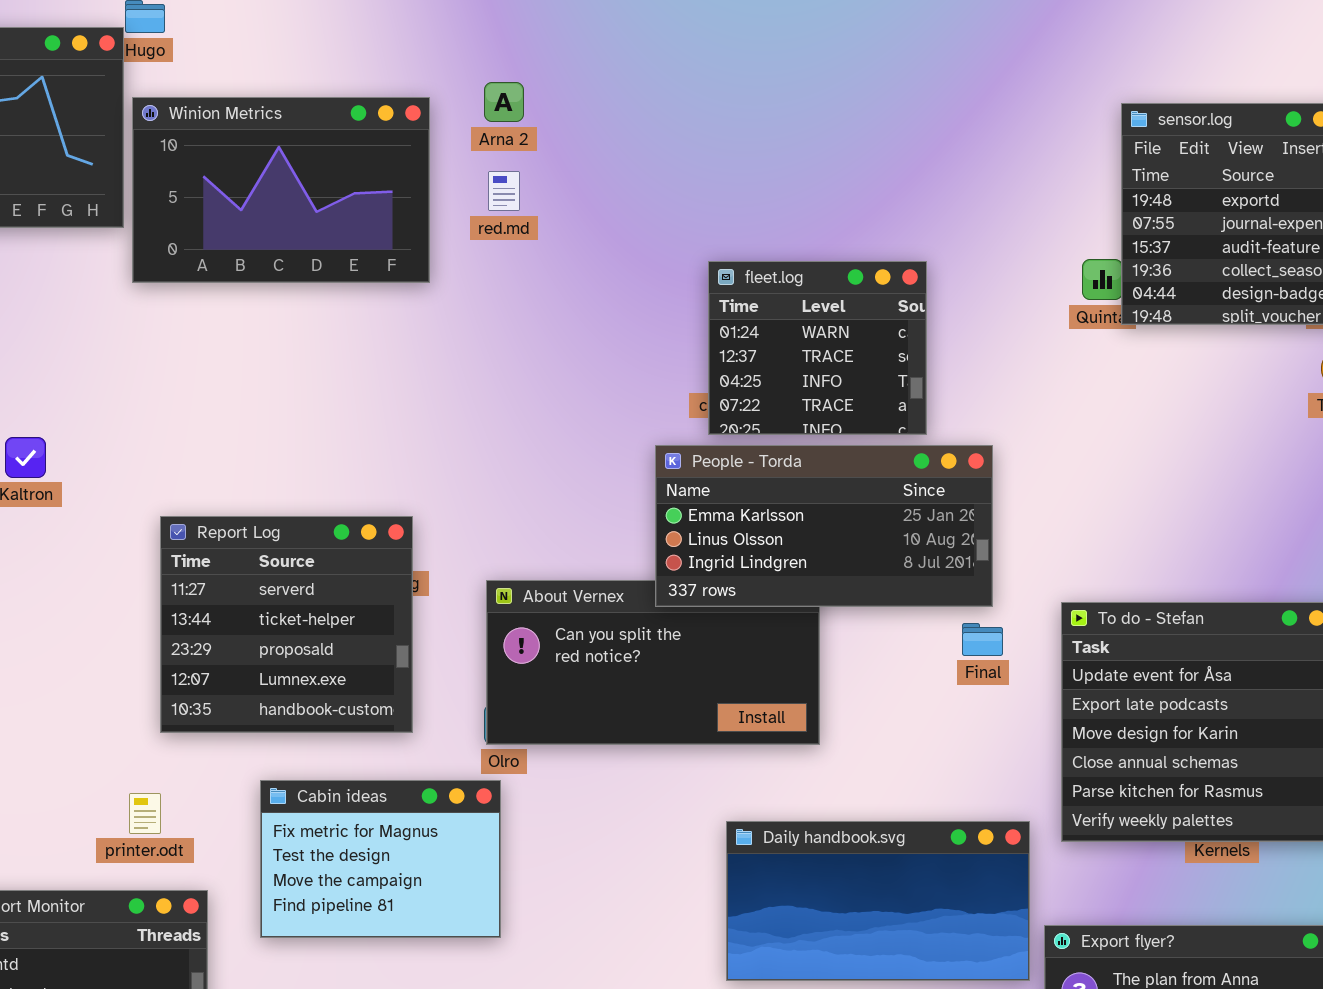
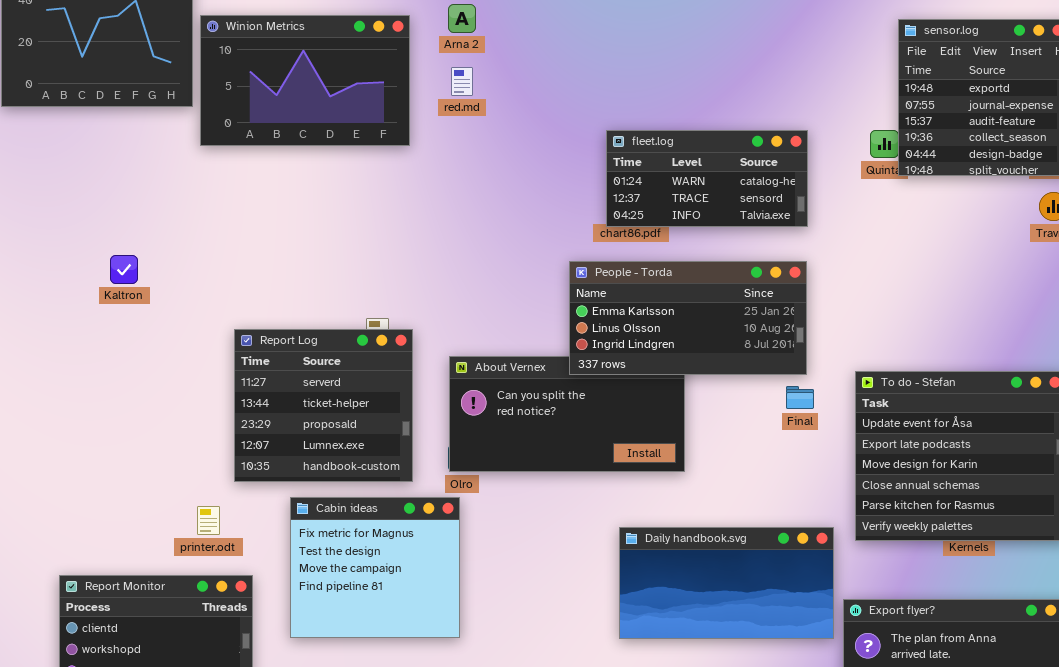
fleet.log: [708,261,927,435] -> [606,130,808,227], resized
Report Log: [160,516,413,733] -> [234,329,413,482], moved
Cabin ideas: [260,780,501,938] -> [290,497,460,638], resized

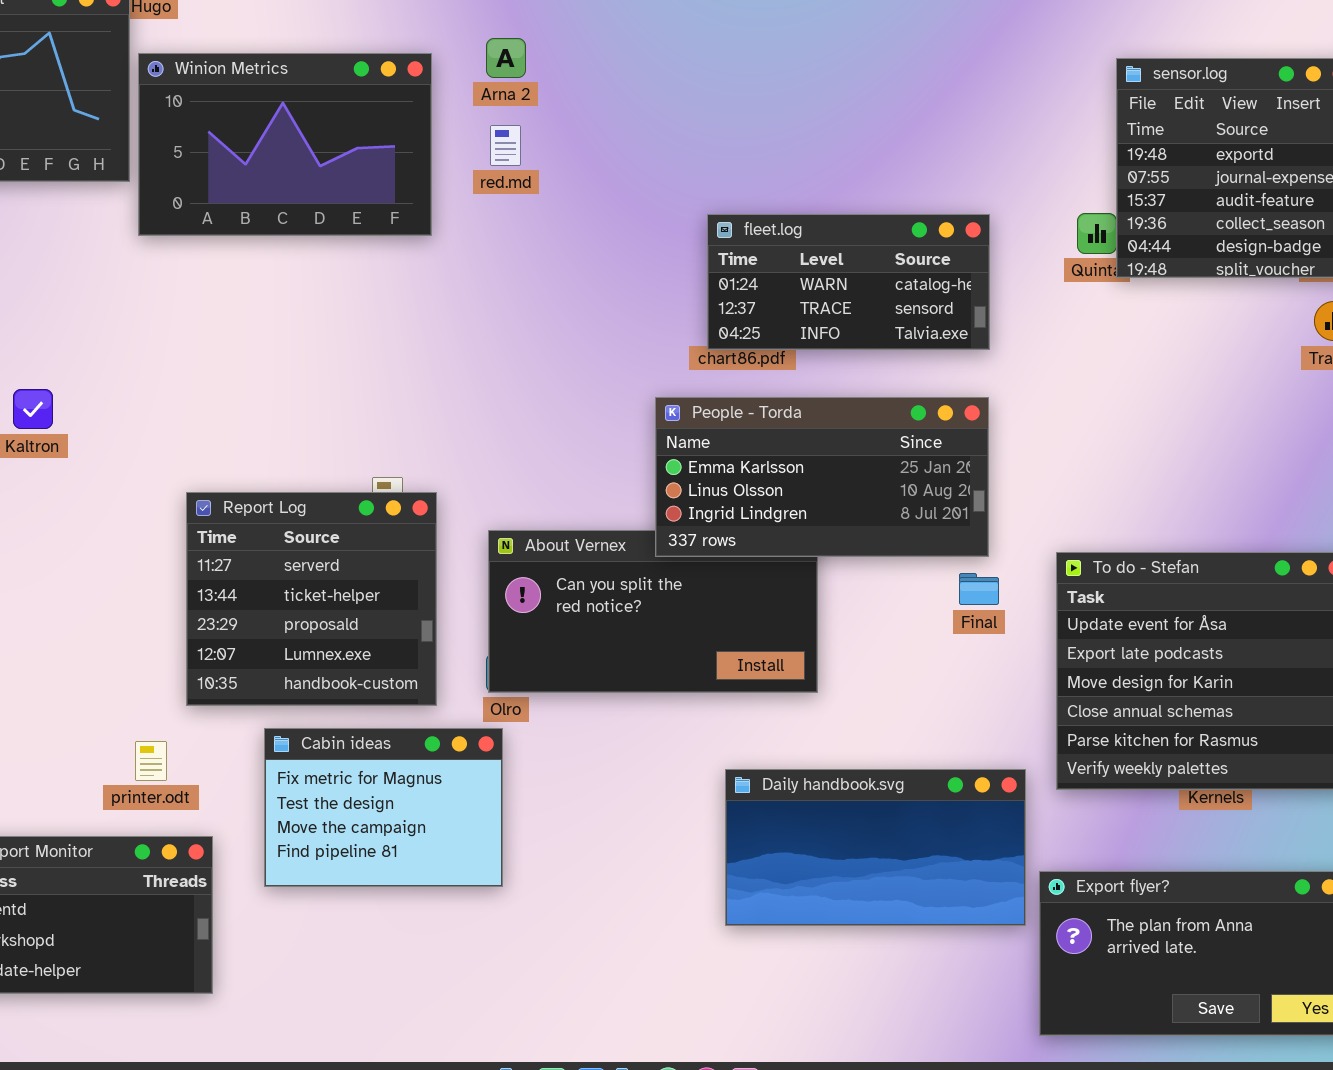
Cabin ideas: [290,497,460,638] -> [264,728,503,887], resized

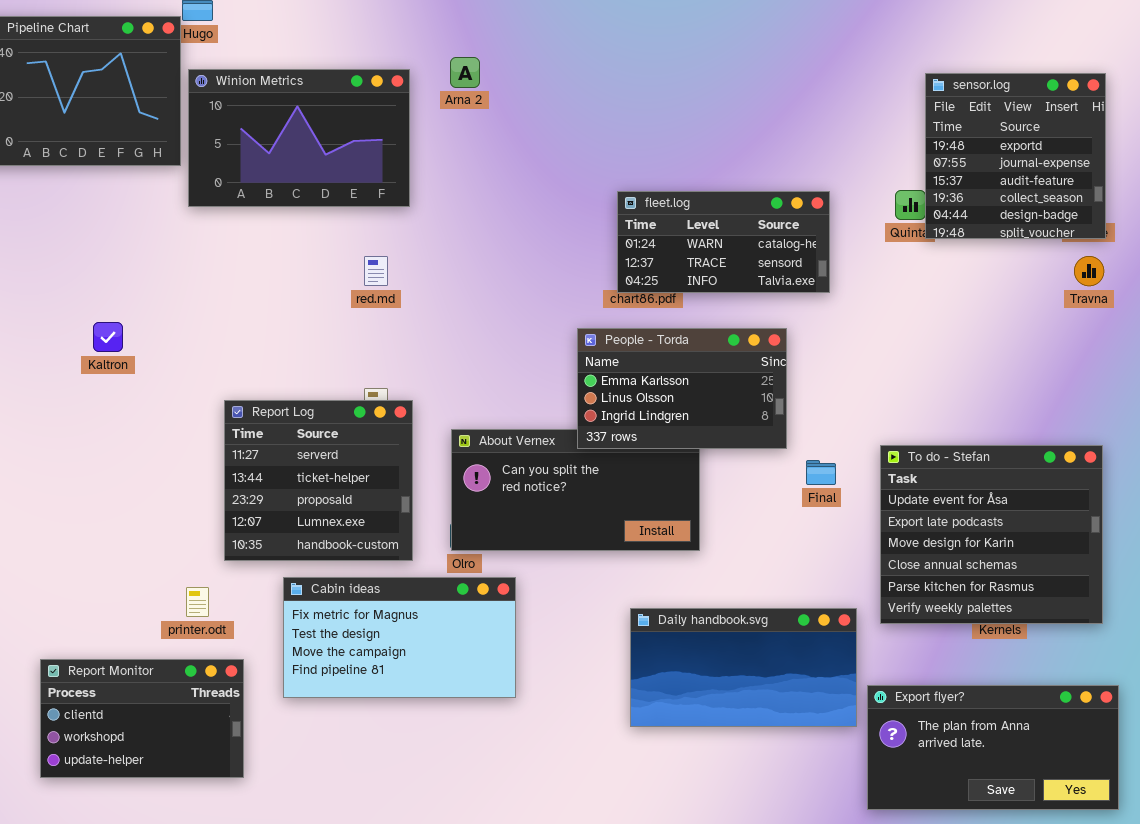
red.md: [490,125,521,166] -> [364,256,388,286], moved
People - Torda: [655,397,989,557] -> [577,328,787,449], resized
Cabin ideas: [264,728,503,887] -> [283,577,516,698], resized

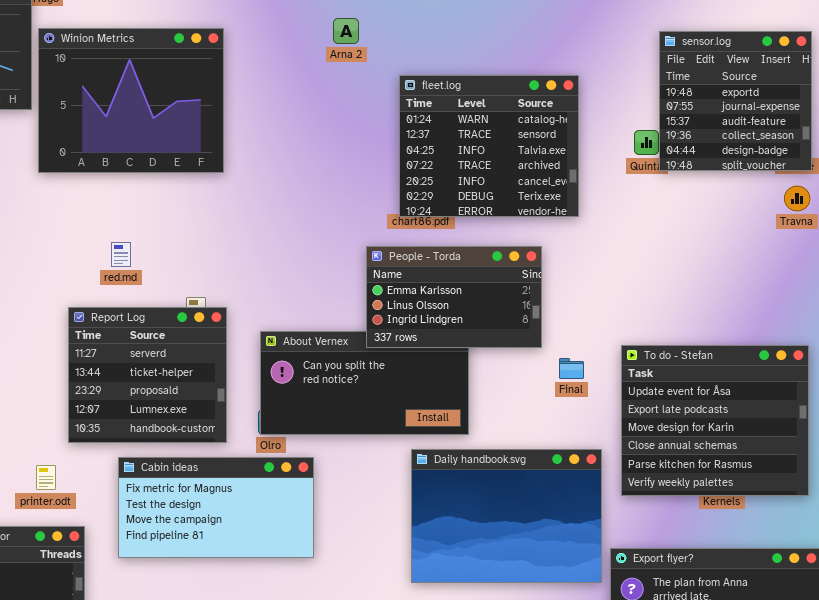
Arna 2: [450,57,480,88] -> [333,18,359,44], moved
Winion Metrics: [188,69,410,207] -> [38,28,224,173], resized
fleet.log: [617,191,830,293] -> [399,75,579,217], resized
red.md: [364,256,388,286] -> [111,242,131,267], moved
Daily handbook.svg: [630,608,857,727] -> [411,449,602,583], resized

